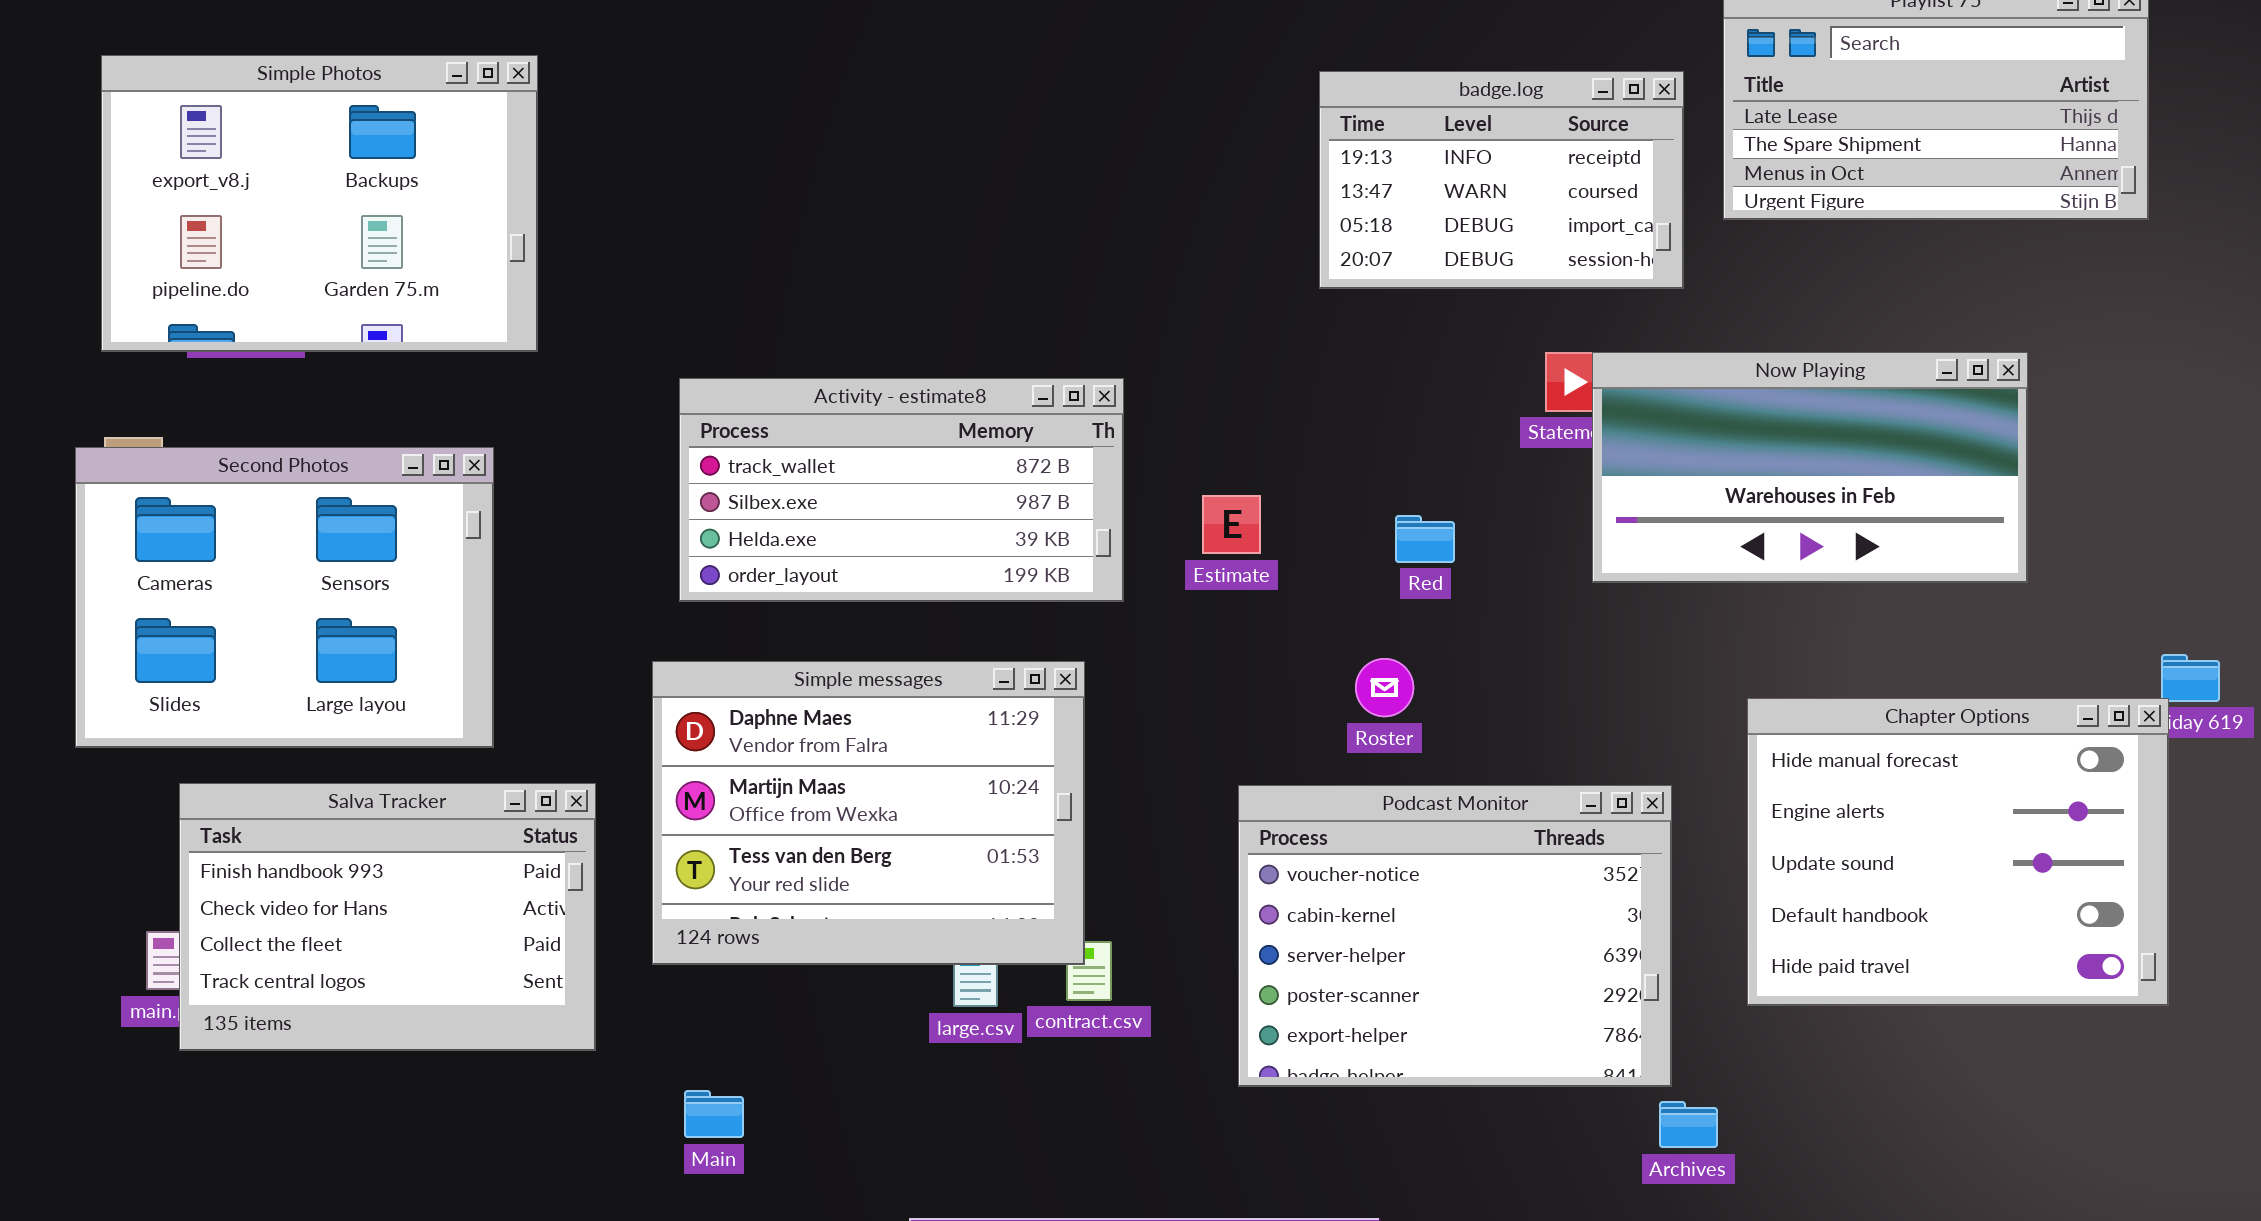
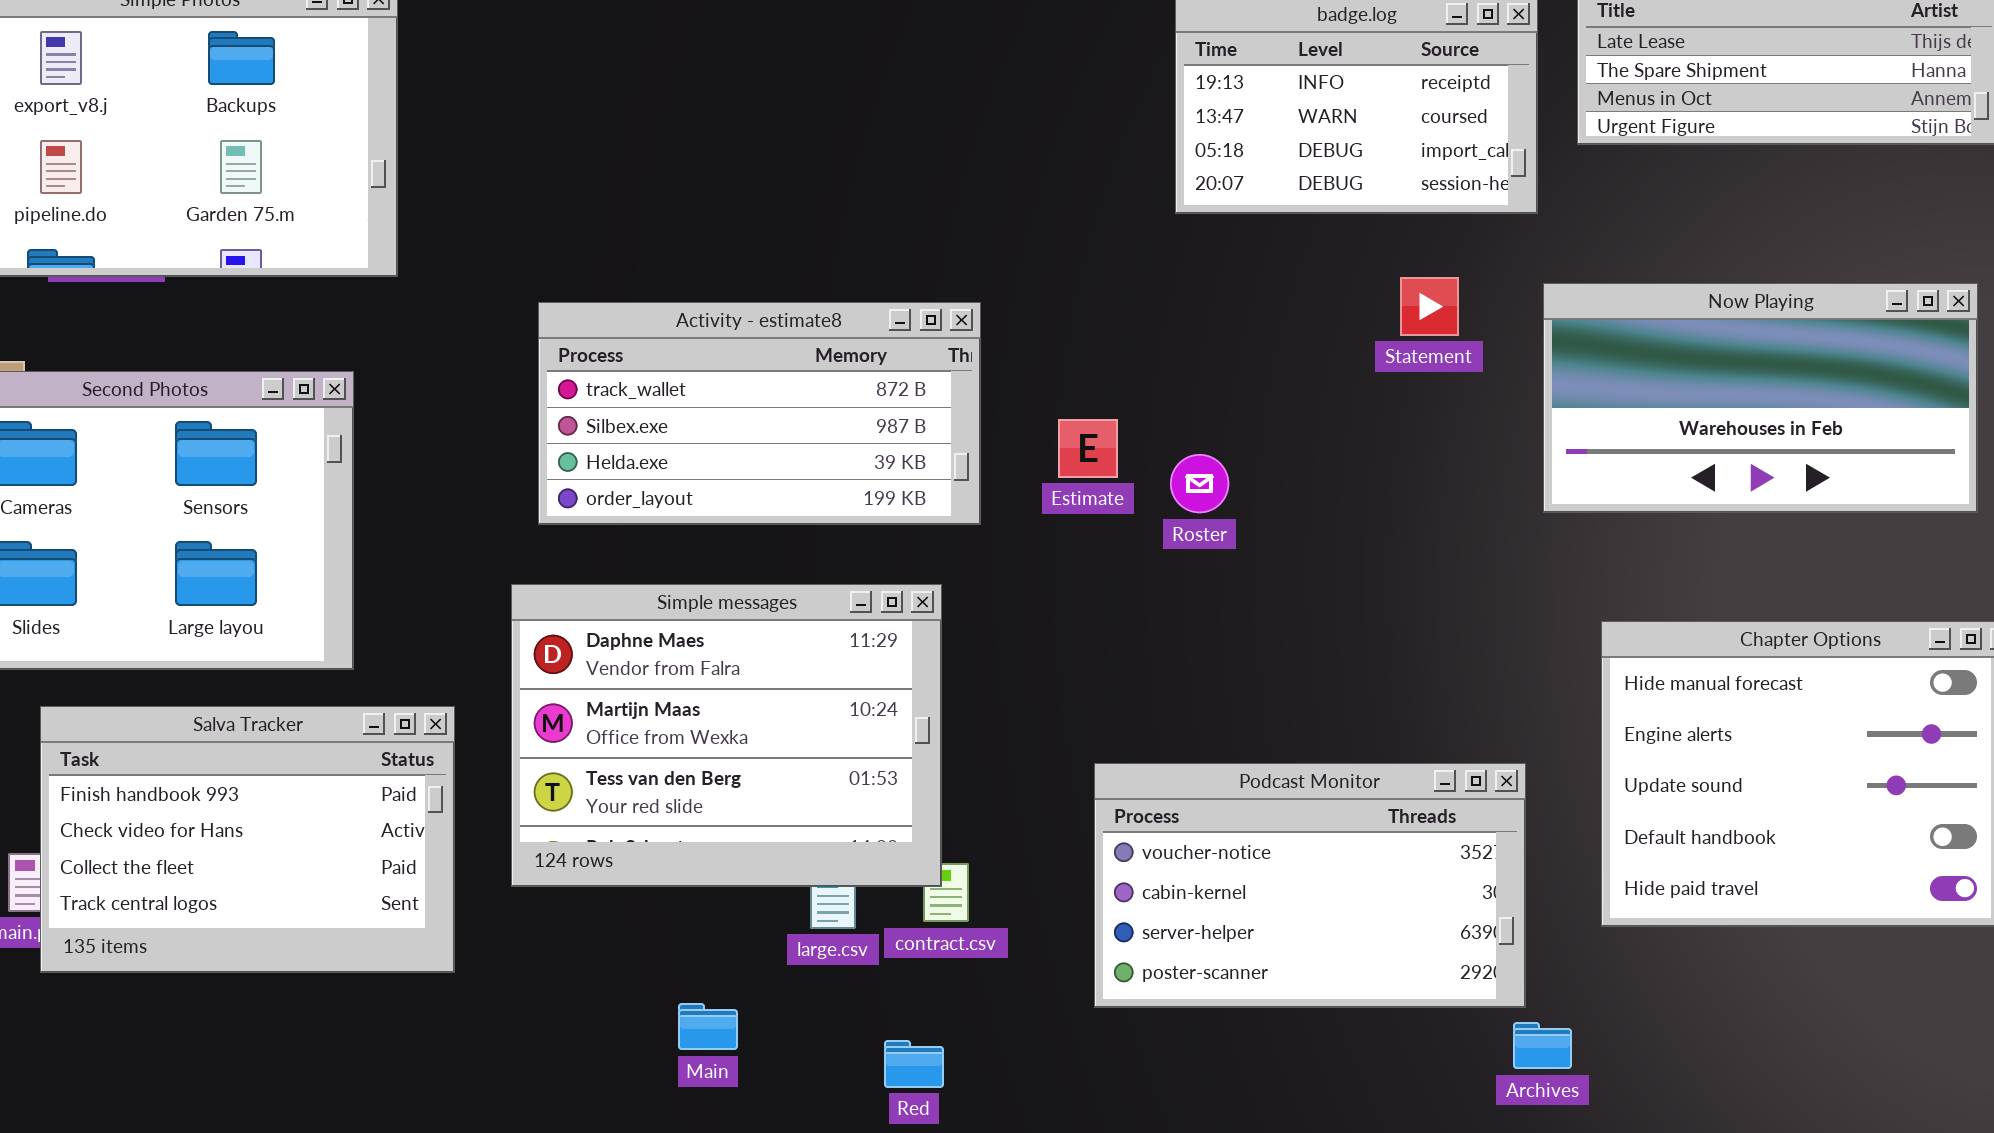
Now Playing: [1592,352,2028,583] -> [1543,283,1978,513], moved
Red: [1395,515,1455,563] -> [884,1040,944,1088], moved
Roster: [1355,658,1414,717] -> [1170,454,1229,513], moved
Podcast Monitor: [1238,785,1672,1087] -> [1094,763,1526,1008], resized
Main: [684,1090,744,1138] -> [678,1003,738,1050], moved

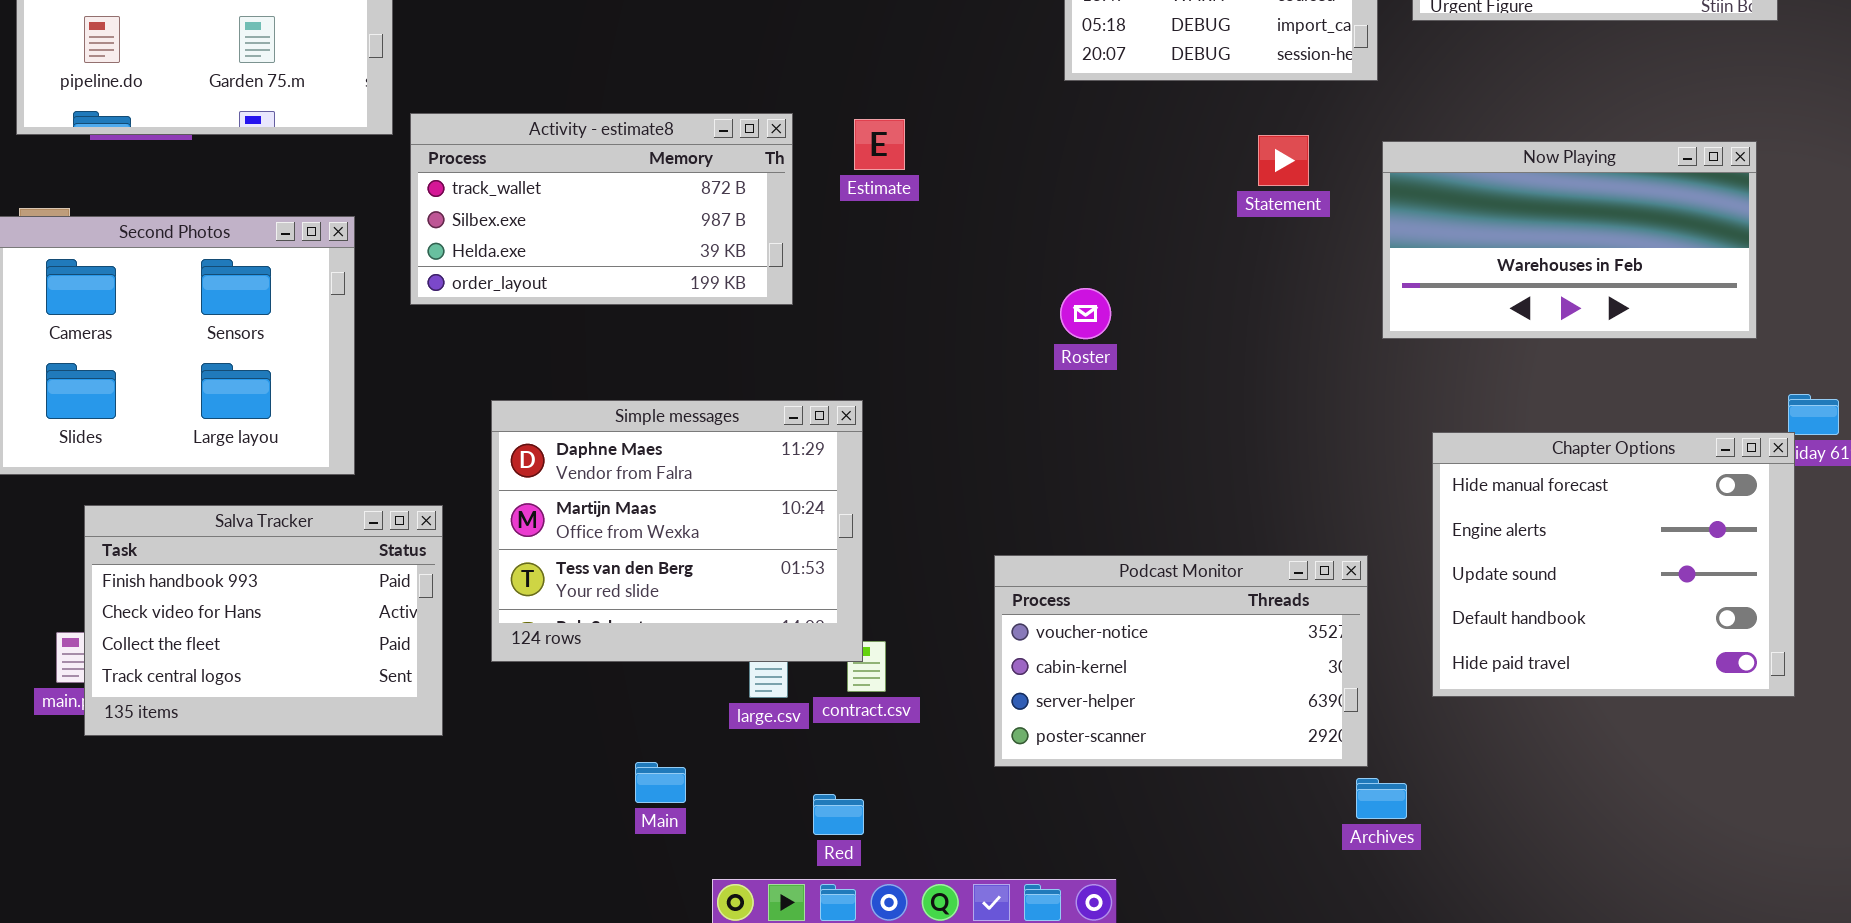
Activity - estimate8: [538,302,981,525] -> [410,113,793,305], moved
Estimate: [1058,419,1118,478] -> [854,119,905,170], moved

